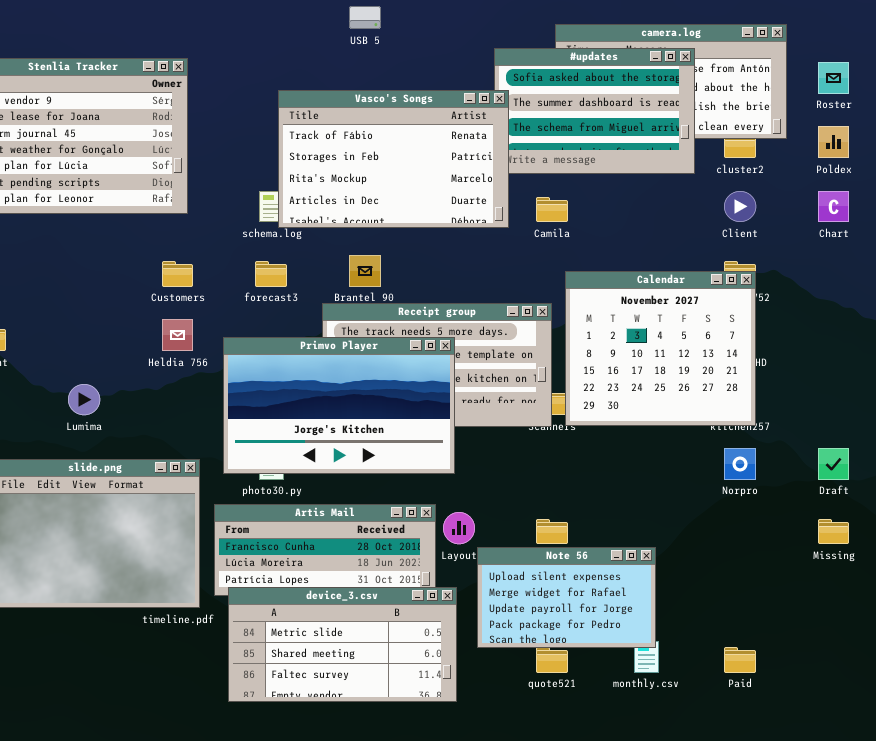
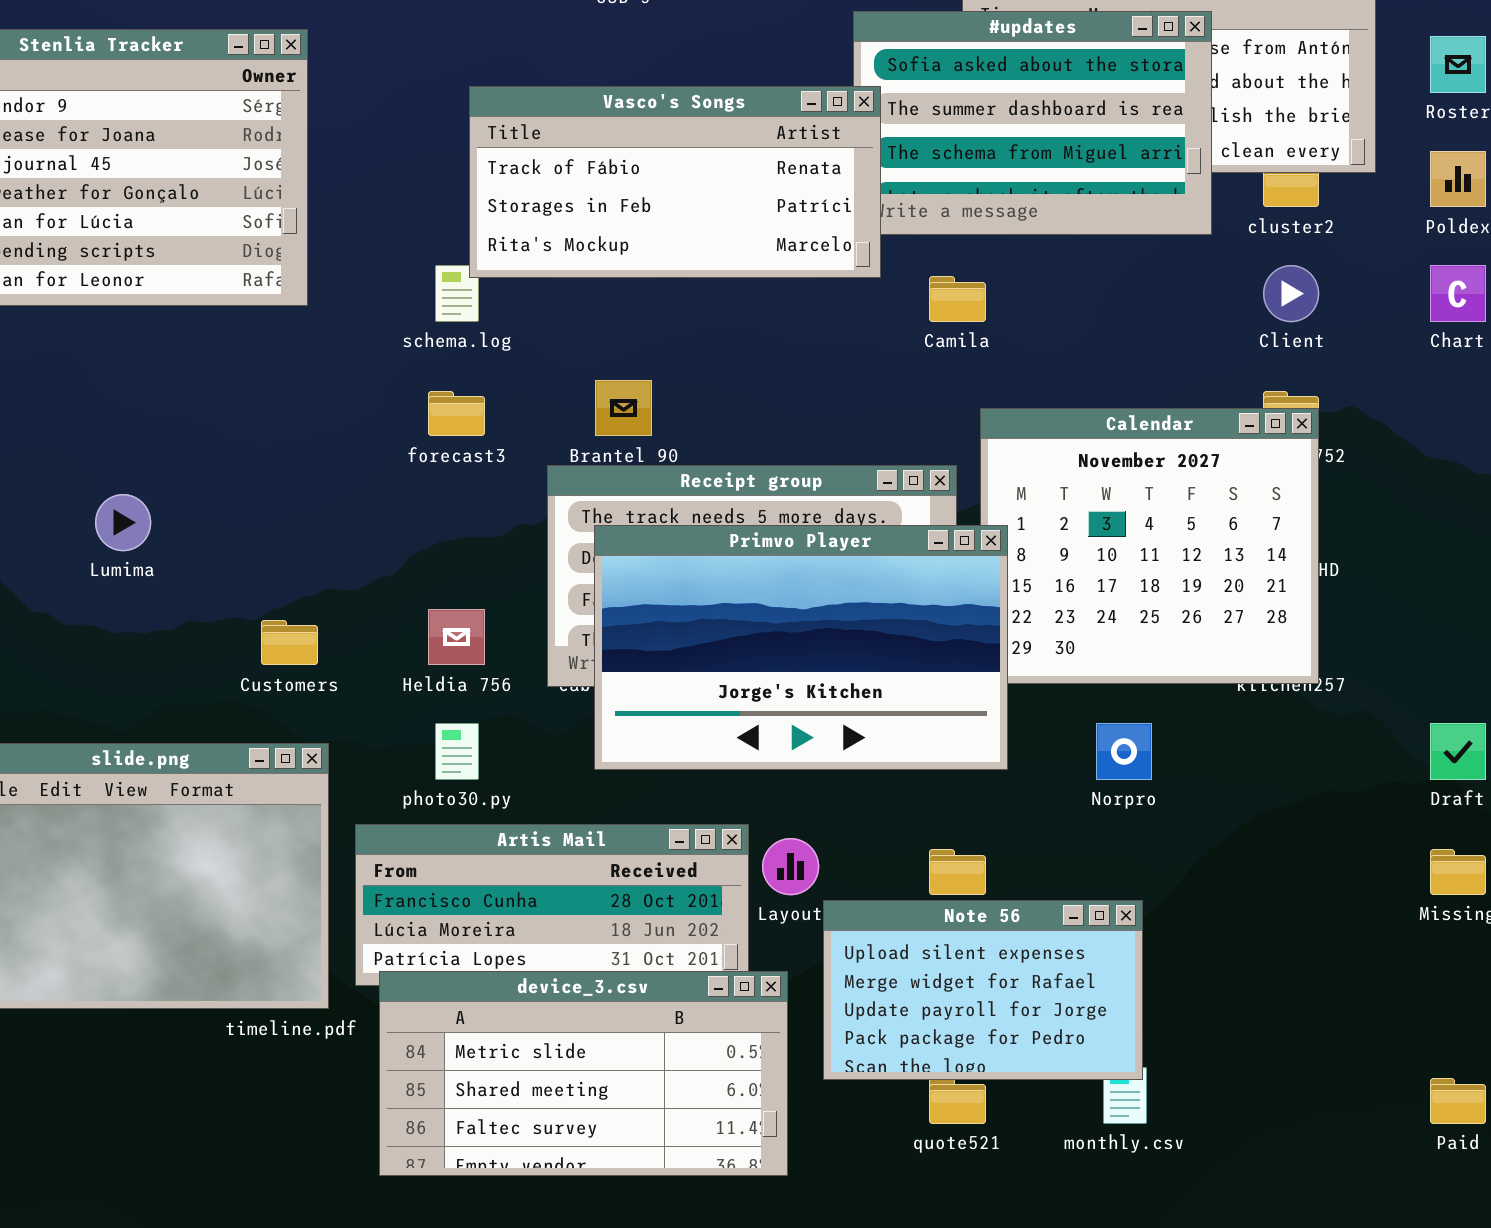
Vasco's Songs: [278,90,509,228] -> [469,86,881,278], resized
Customers: [162,261,193,287] -> [261,620,318,665], moved
Heldia 756: [162,319,193,351] -> [428,609,485,665], moved
Primvo Player: [223,337,455,474] -> [594,525,1008,770], moved
Lumima: [68,384,100,415] -> [95,494,151,551], moved
Norpro: [724,448,756,480] -> [1096,723,1152,780], moved
Paid: [724,647,756,673] -> [1430,1078,1486,1124], moved

